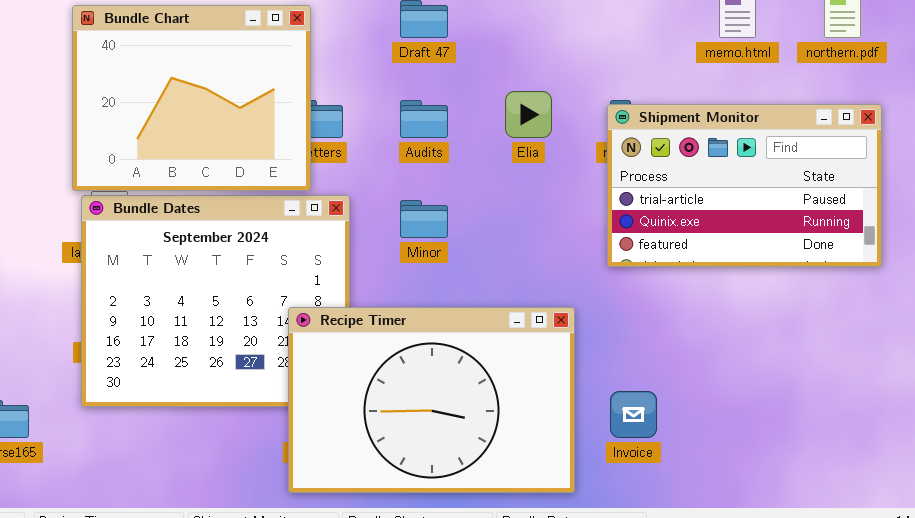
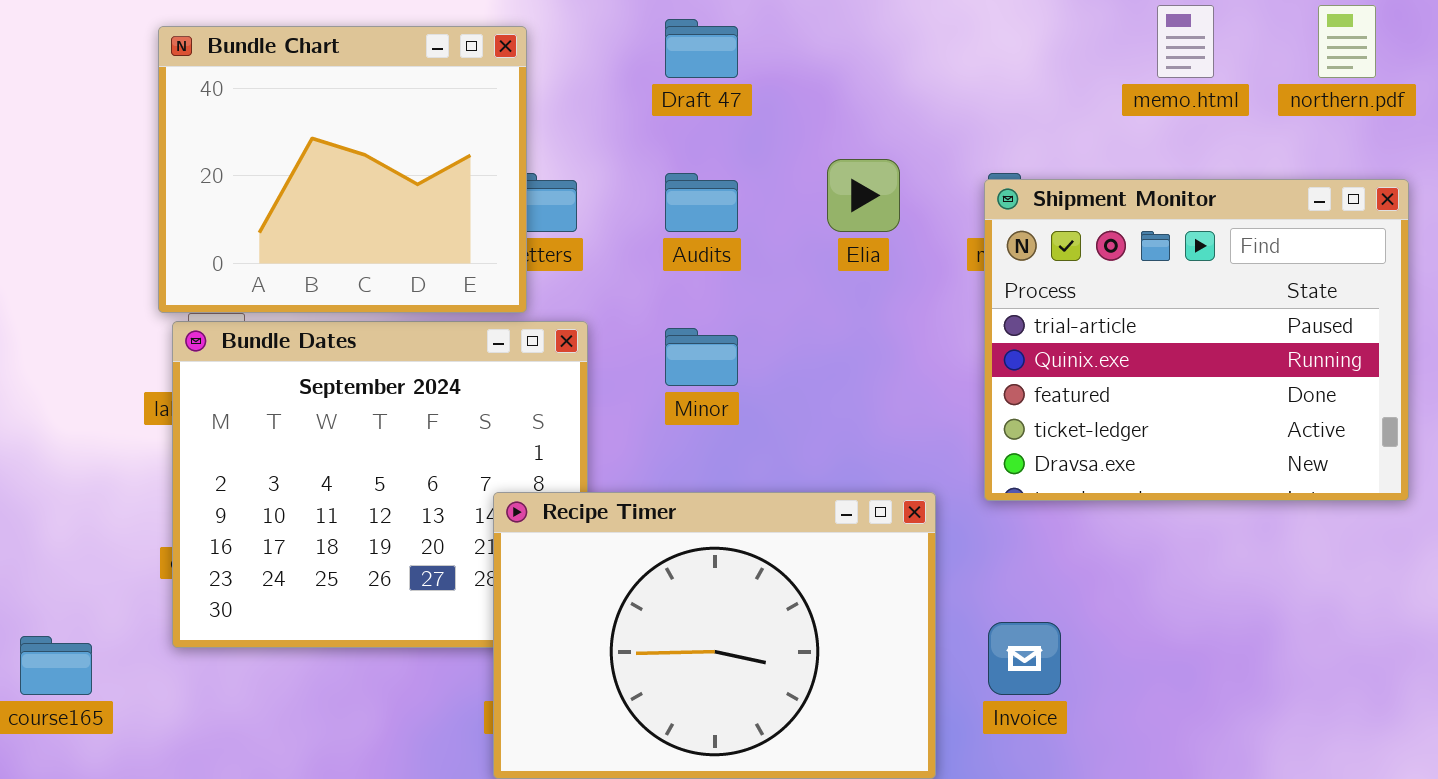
Shipment Monitor: [607,104,882,267] -> [984,179,1409,501], resized

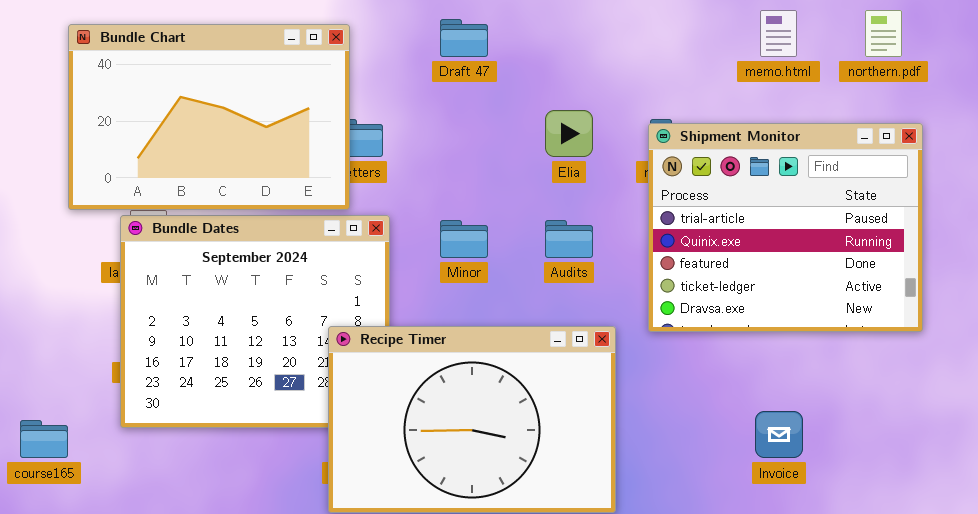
Bundle Chart: [158,26,527,313] -> [68,24,350,210], resized
Audits: [665,173,738,232] -> [545,220,593,258], moved
Invoice: [988,622,1061,695] -> [755,411,803,458], moved

